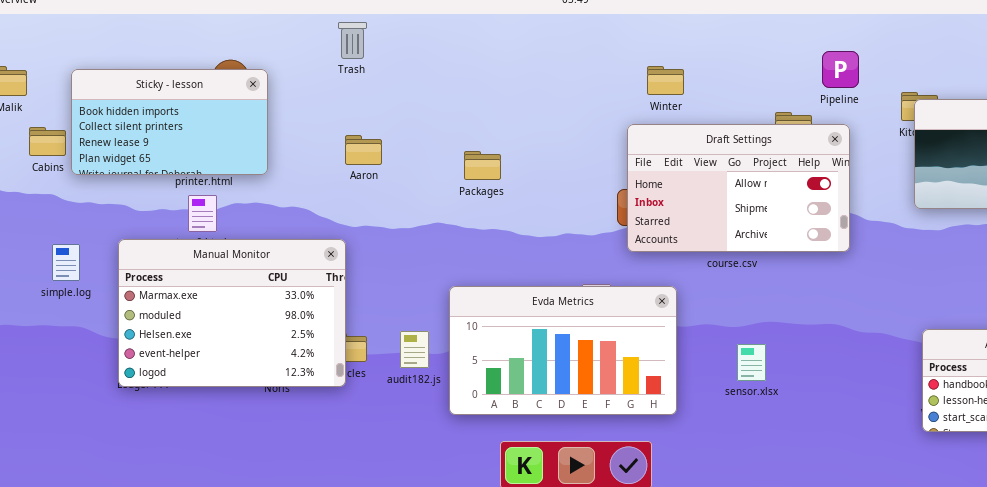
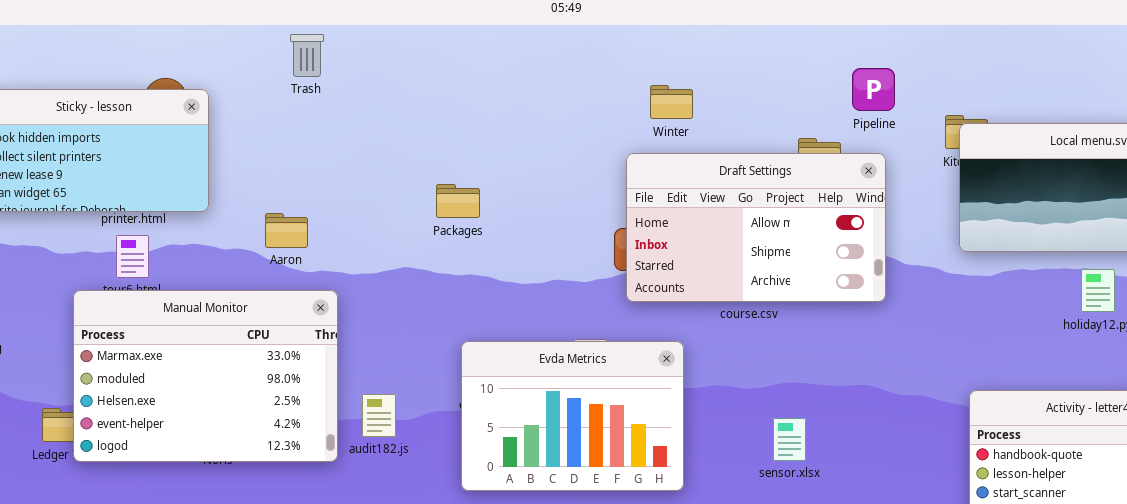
Aaron: [345,135,382,165] -> [265,213,308,248], moved
Manual Monitor: [118,239,346,387] -> [73,290,338,462], moved
Evda Metrics: [449,286,677,415] -> [461,341,684,491], resized
sensor.xlsx: [737,344,766,381] -> [773,418,806,461], moved

